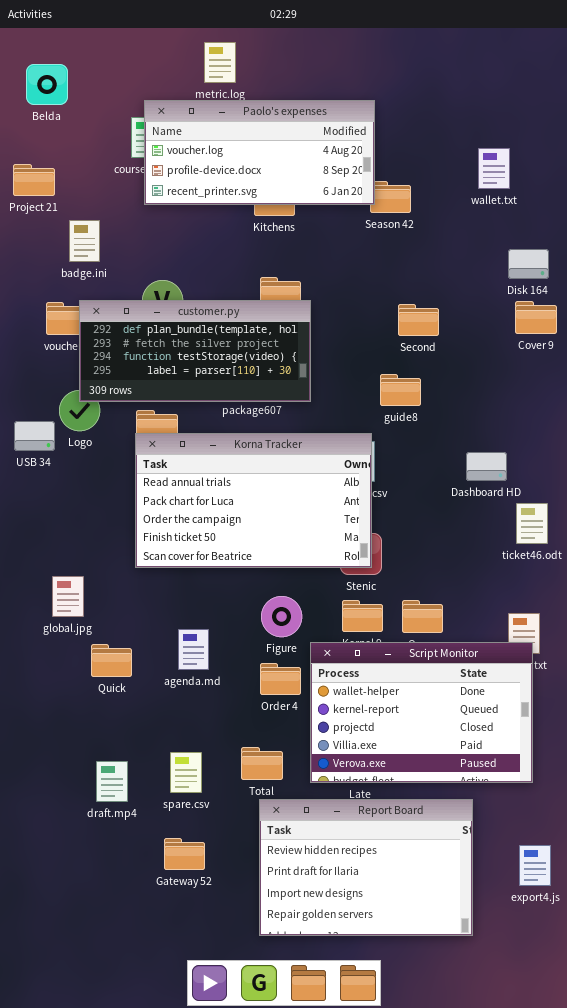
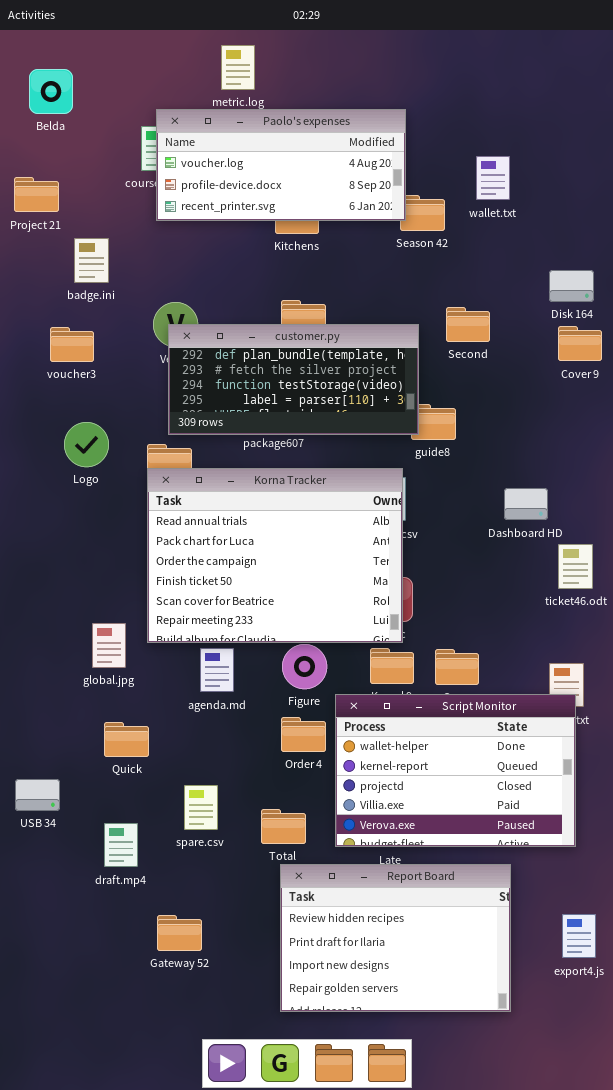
wallet.txt: [478,148,510,189] -> [476,156,510,200], moved
customer.py: [79,300,311,402] -> [168,324,419,435], moved
Second: [398,304,439,336] -> [446,307,490,342], moved
USB 34: [14,421,55,451] -> [15,779,60,811], moved
Korna Tracker: [135,433,372,568] -> [147,468,403,643], resized
global.jpg: [52,576,84,617] -> [92,623,126,668], moved
agenda.md: [178,629,209,670] -> [200,648,234,692], moved
Quick: [91,644,132,677] -> [104,722,149,757], moved
spare.csv: [170,752,202,793] -> [184,785,218,830], moved
Gateway 52: [164,838,205,870] -> [157,915,202,951], moved

